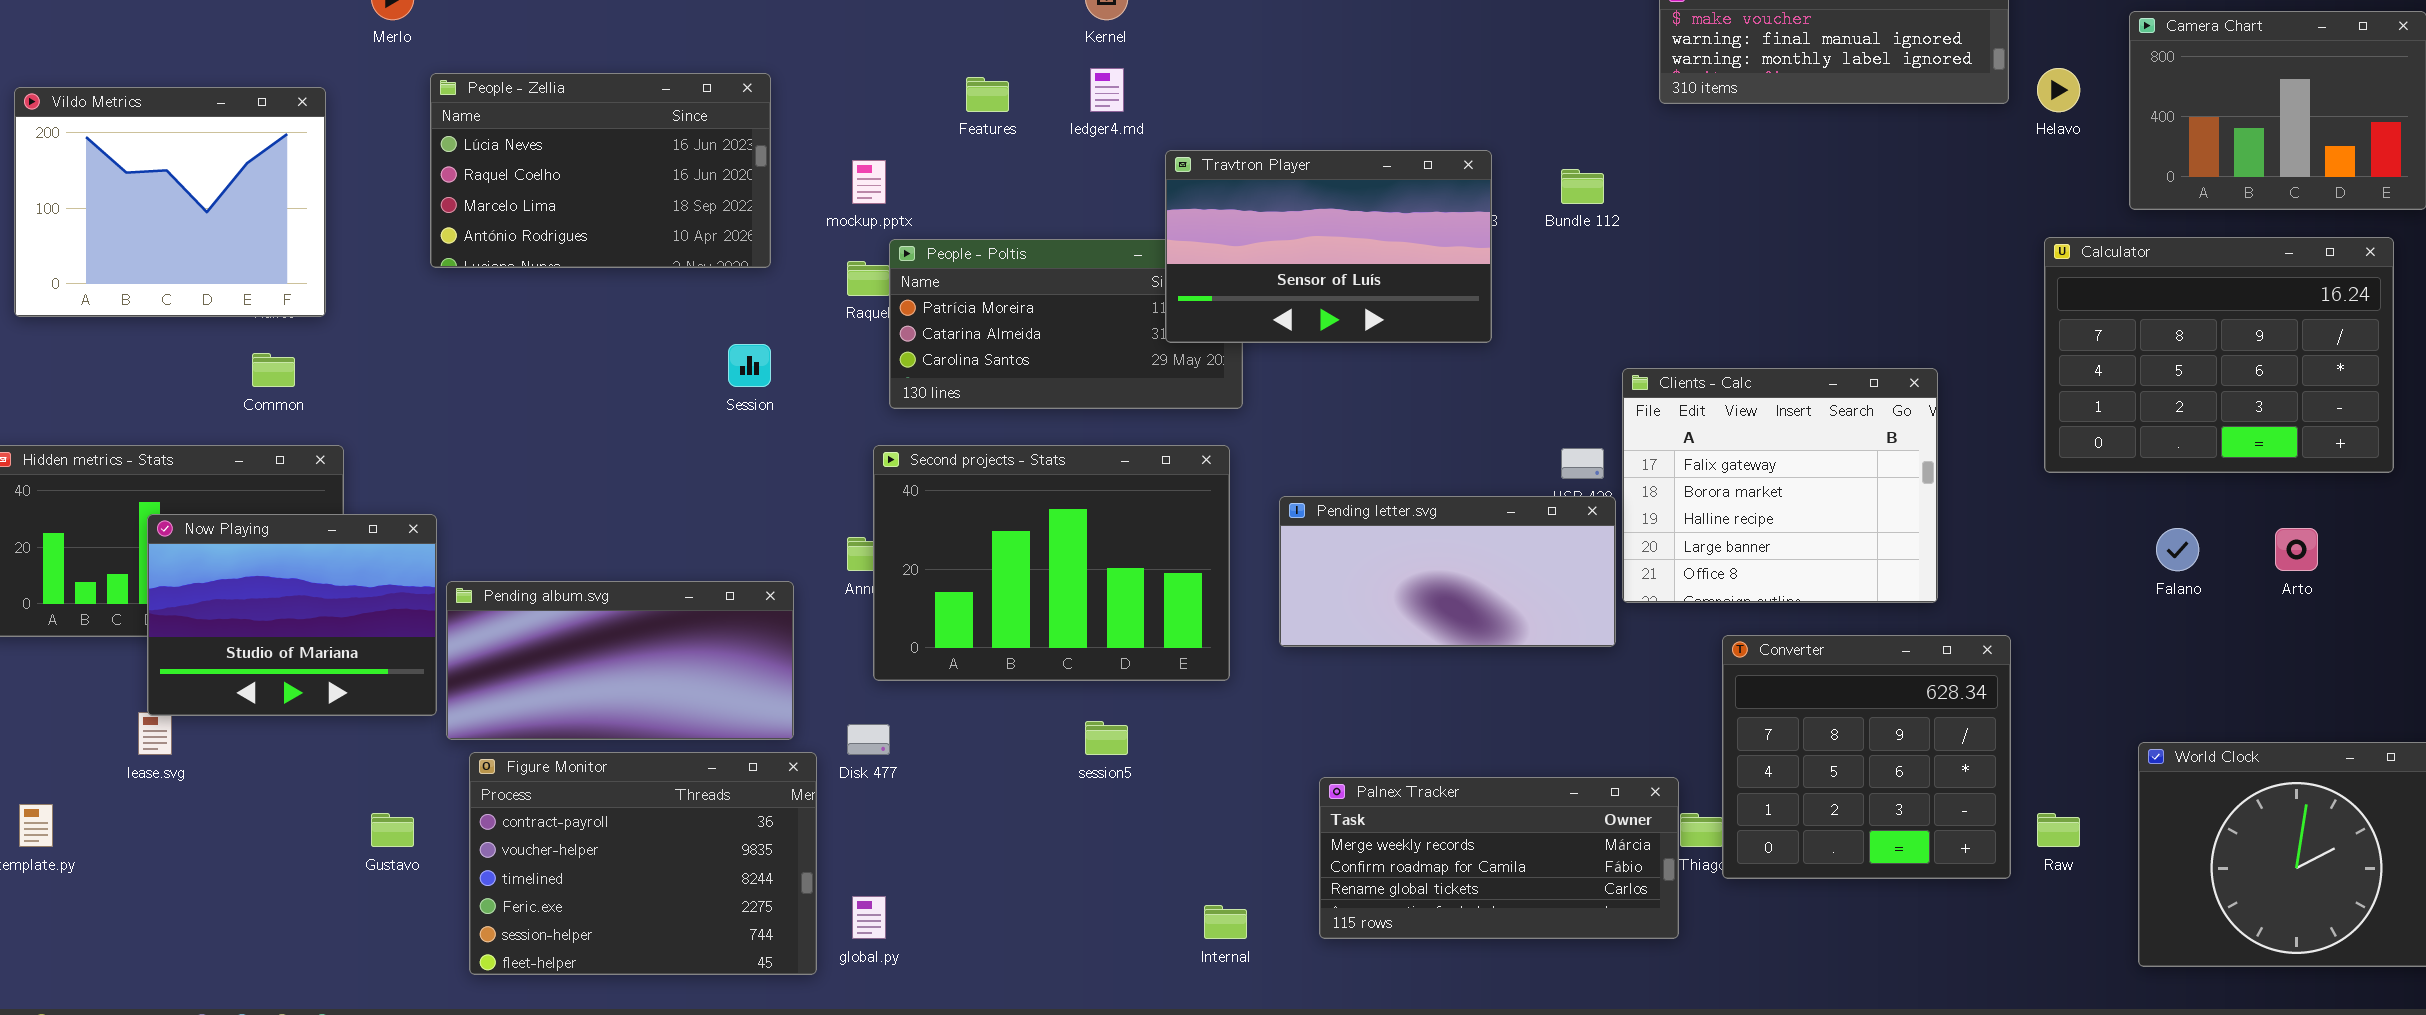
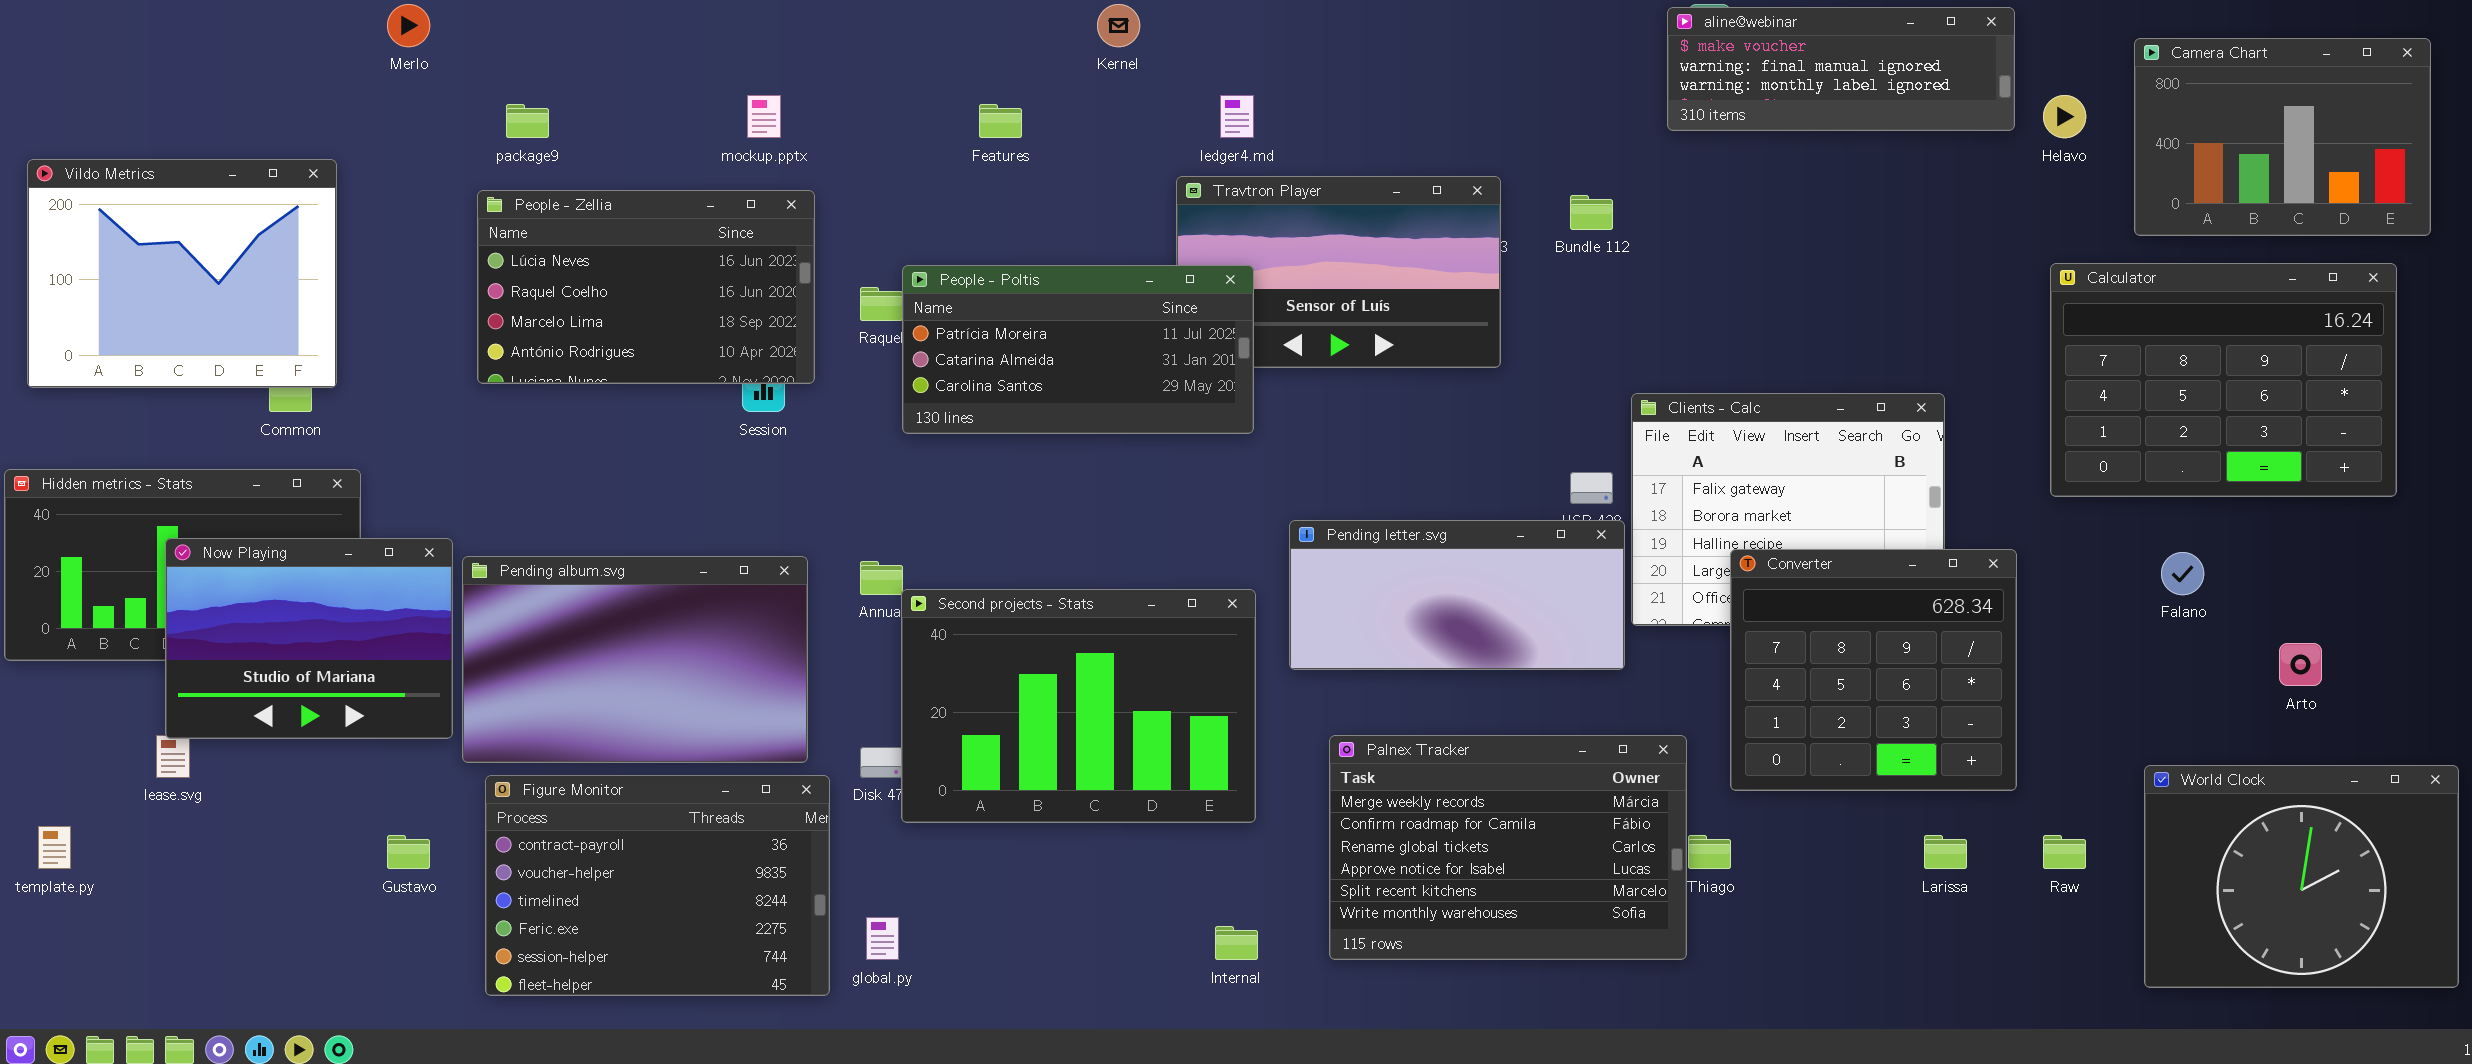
ledger4.md: [1090,68,1124,112] -> [1220,95,1254,138], moved
People - Zellia: [430,73,771,268] -> [477,190,815,384], moved
Vildo Metrics: [14,87,326,317] -> [27,159,337,388], moved
mockup.pptx: [852,160,886,204] -> [747,95,781,138], moved
People - Poltis: [889,239,1243,409] -> [902,265,1254,434], raised
Second projects - Stats: [873,445,1230,681] -> [901,589,1256,823], moved
Arto: [2275,528,2318,571] -> [2279,643,2322,686], moved
Pending album.svg: [446,581,794,740] -> [462,556,808,763], resized
Converter: [1722,635,2011,879] -> [1730,549,2017,791], moved
Palnex Tracker: [1319,777,1679,939] -> [1329,735,1687,960], resized

